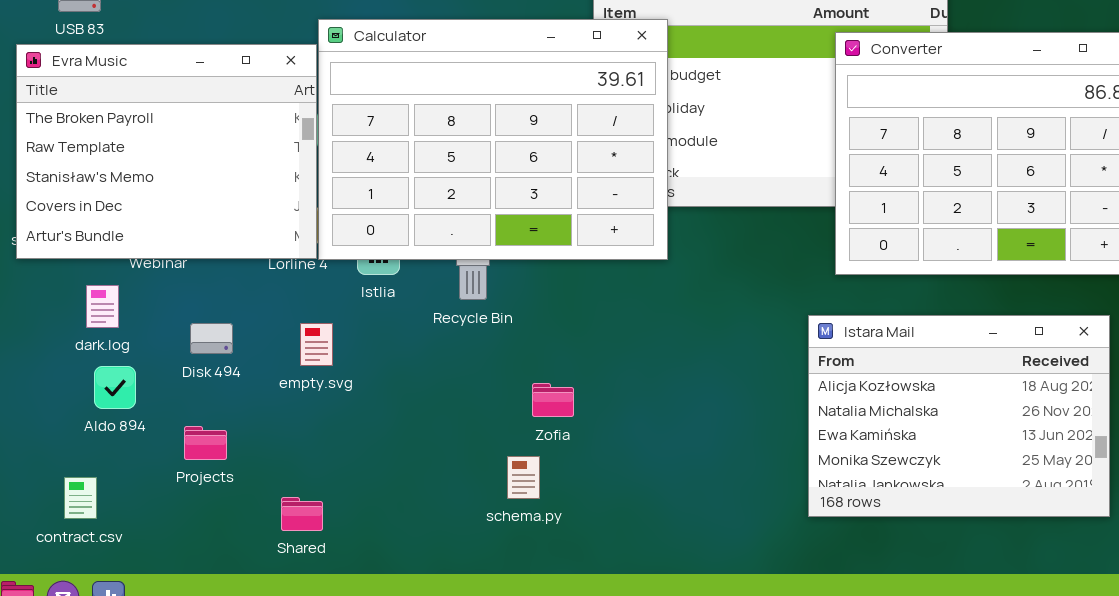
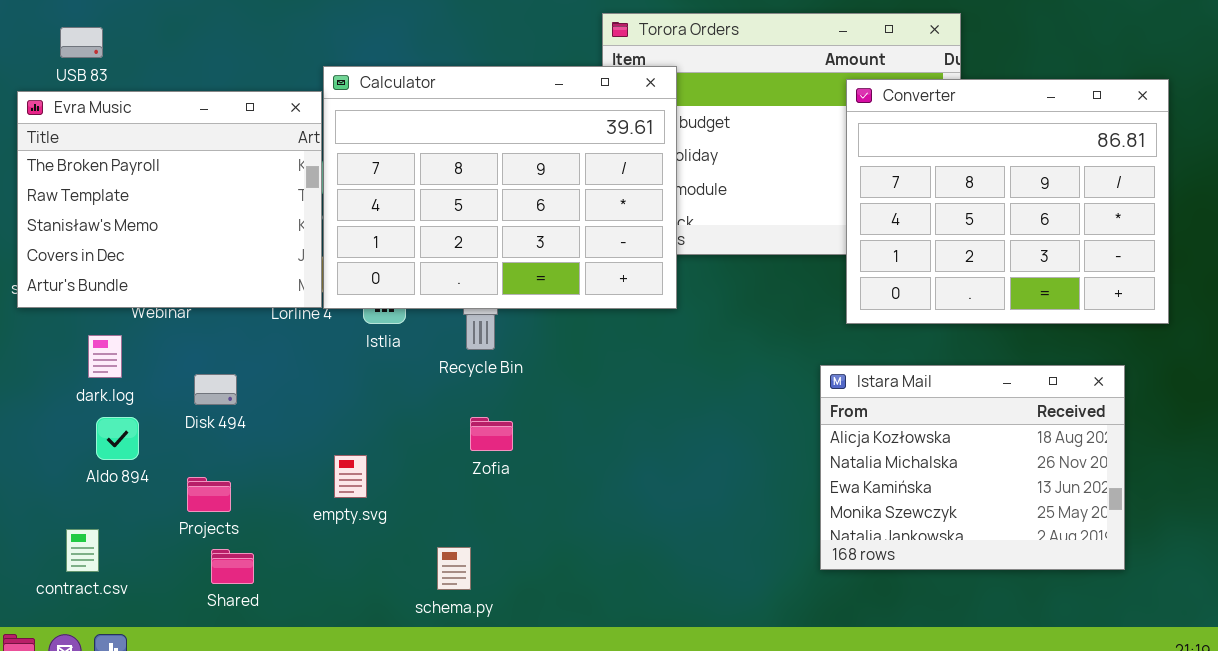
empty.svg: [300,323,333,366] -> [334,455,367,498], moved
Zofia: [532,383,574,417] -> [470,417,513,451], moved
schema.py: [507,456,540,499] -> [437,547,471,590], moved
Shared: [281,497,323,531] -> [211,549,254,584], moved

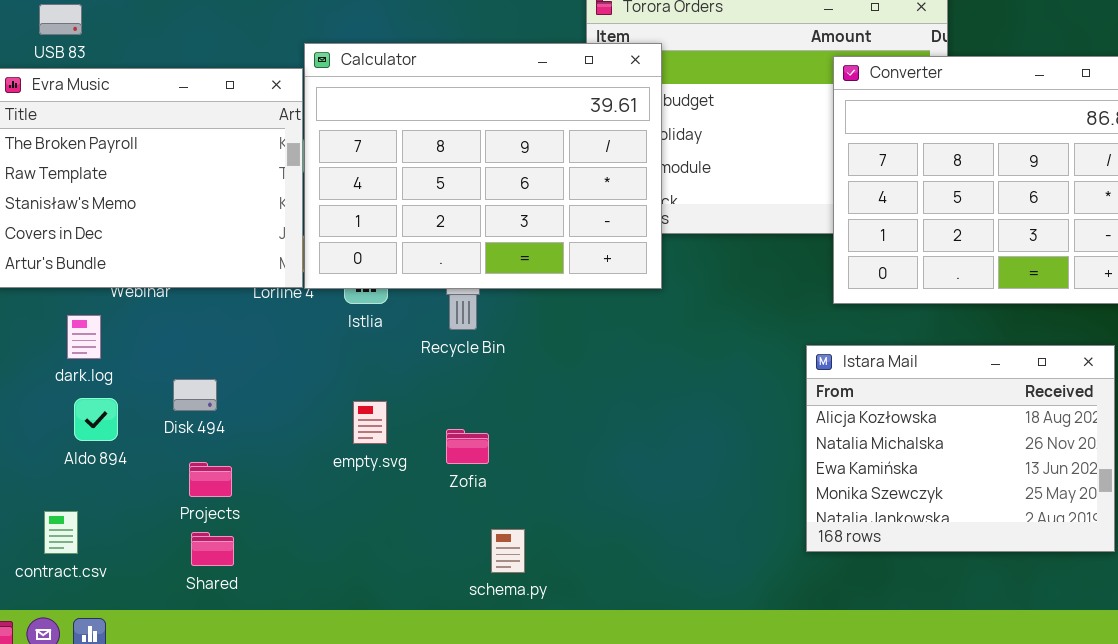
Disk 494: [194,374,237,405] -> [173,379,217,411], moved
Zofia: [470,417,513,451] -> [446,429,489,464], moved
empty.svg: [334,455,367,498] -> [353,401,387,444], moved
Projects: [187,477,231,512] -> [189,462,232,497], moved
schema.py: [437,547,471,590] -> [491,529,525,573], moved

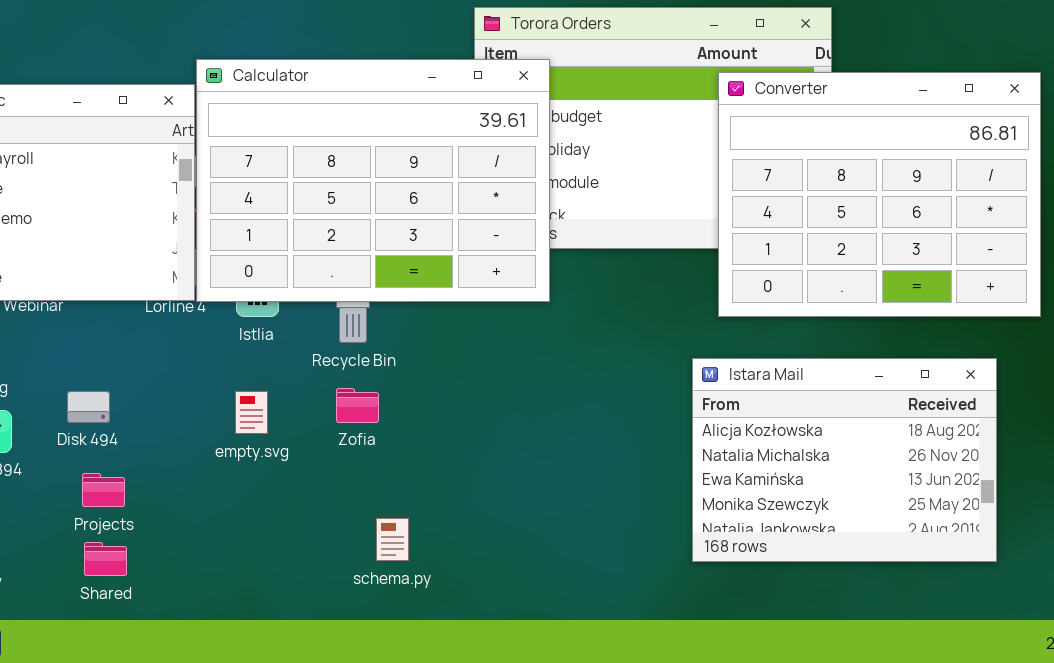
empty.svg: [353,401,387,444] -> [235,391,268,434], moved
Zofia: [446,429,489,464] -> [336,388,379,423], moved
schema.py: [491,529,525,573] -> [376,518,409,561], moved

